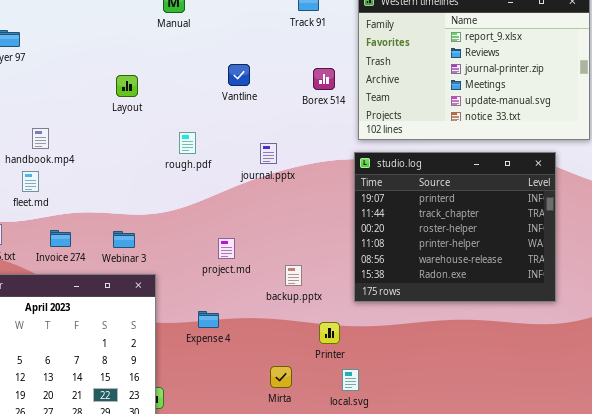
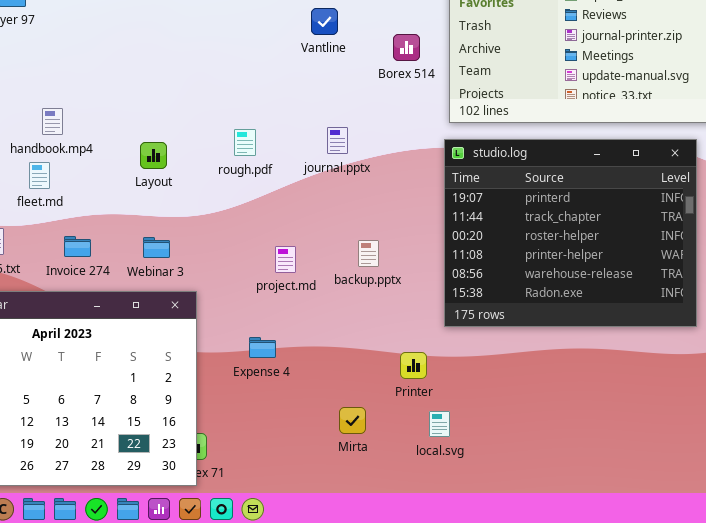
Vantline: [228,64,250,86] -> [311,8,338,35], moved
Layout: [116,75,138,97] -> [140,142,167,169], moved
rough.pdf: [179,132,196,154] -> [234,129,256,156], moved
backup.pptx: [285,265,302,286] -> [358,240,379,267], moved

